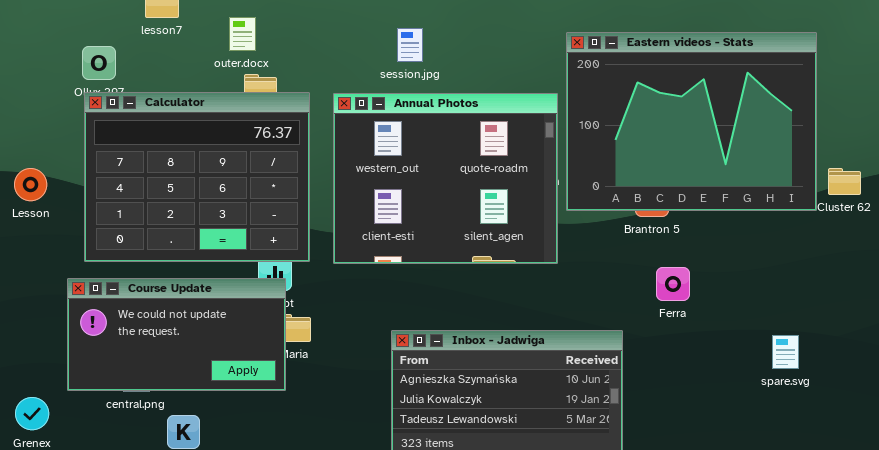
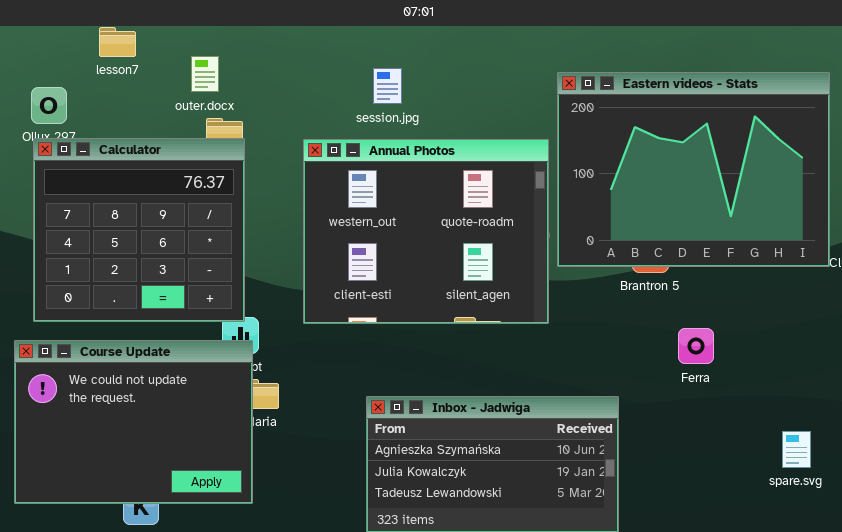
Calculator: [84,92,310,262] -> [33,138,245,322], resized
Ferra: [656,267,690,301] -> [678,328,714,364], moved
Course Update: [67,278,286,391] -> [14,340,253,504], resized
spare.svg: [772,335,799,369] -> [782,431,811,468], moved

